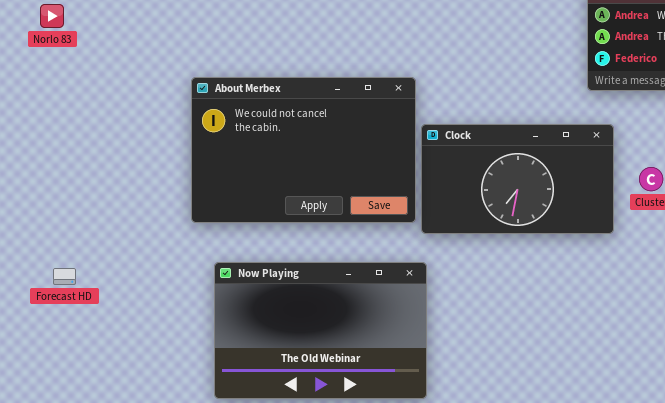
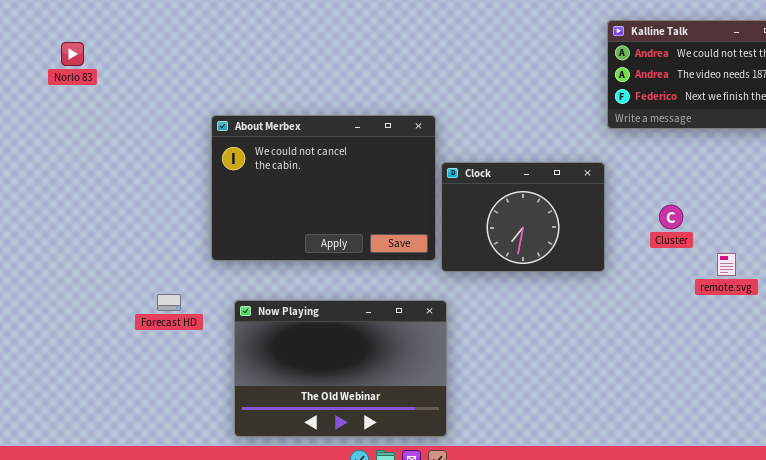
Clock: [421,124,614,234] -> [441,162,605,272], resized
Forecast HD: [53,268,76,285] -> [157,294,181,311], moved

